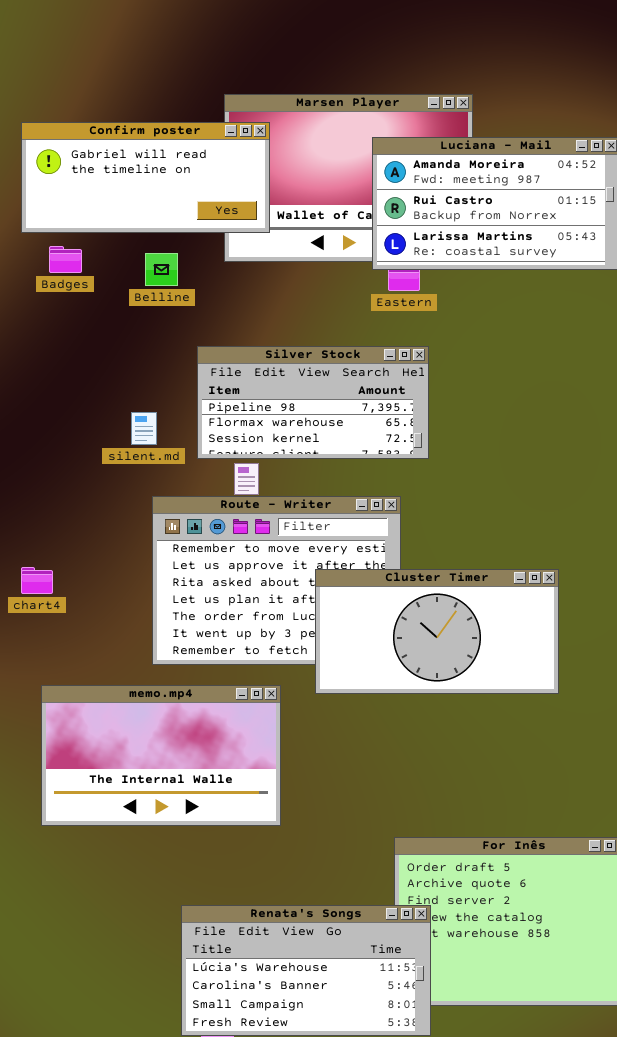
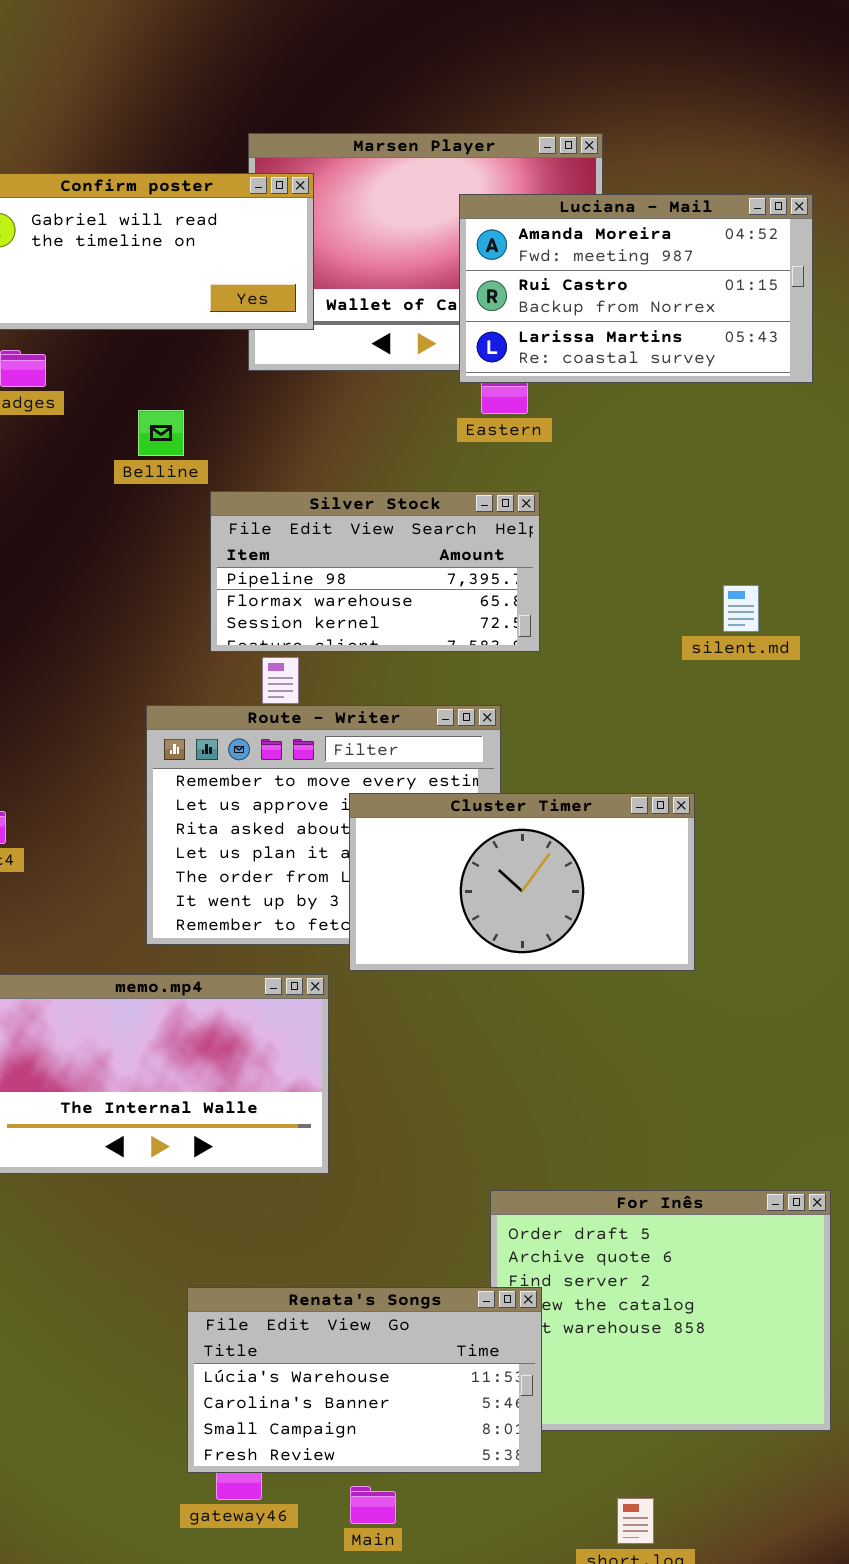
Belline: [145,253,178,286] -> [138,410,184,456], moved
silent.md: [131,412,157,445] -> [723,585,759,632], moved
Cluster Timer: [315,569,559,694] -> [349,793,695,971], moved

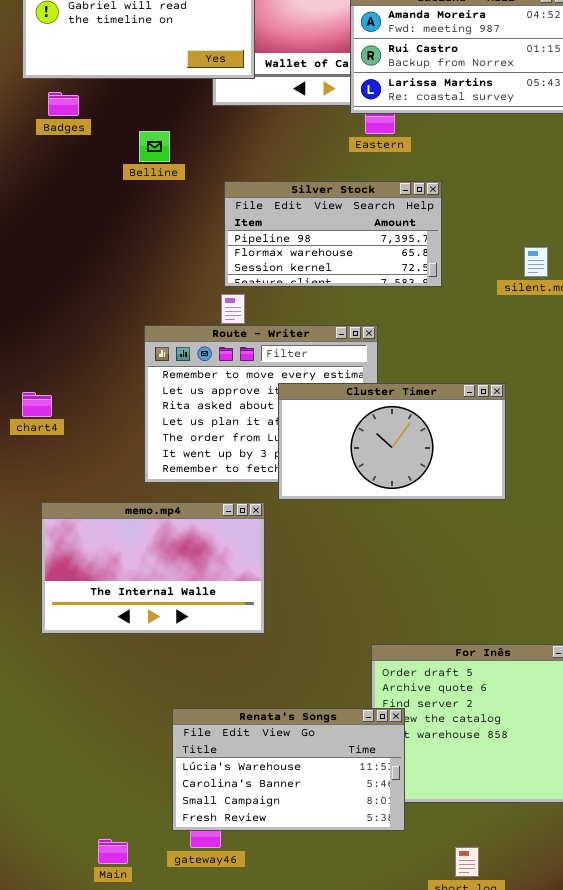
Silver Stock: [210,491,540,652] -> [224,181,442,287], moved
Main: [350,1486,396,1524] -> [98,839,128,864], moved

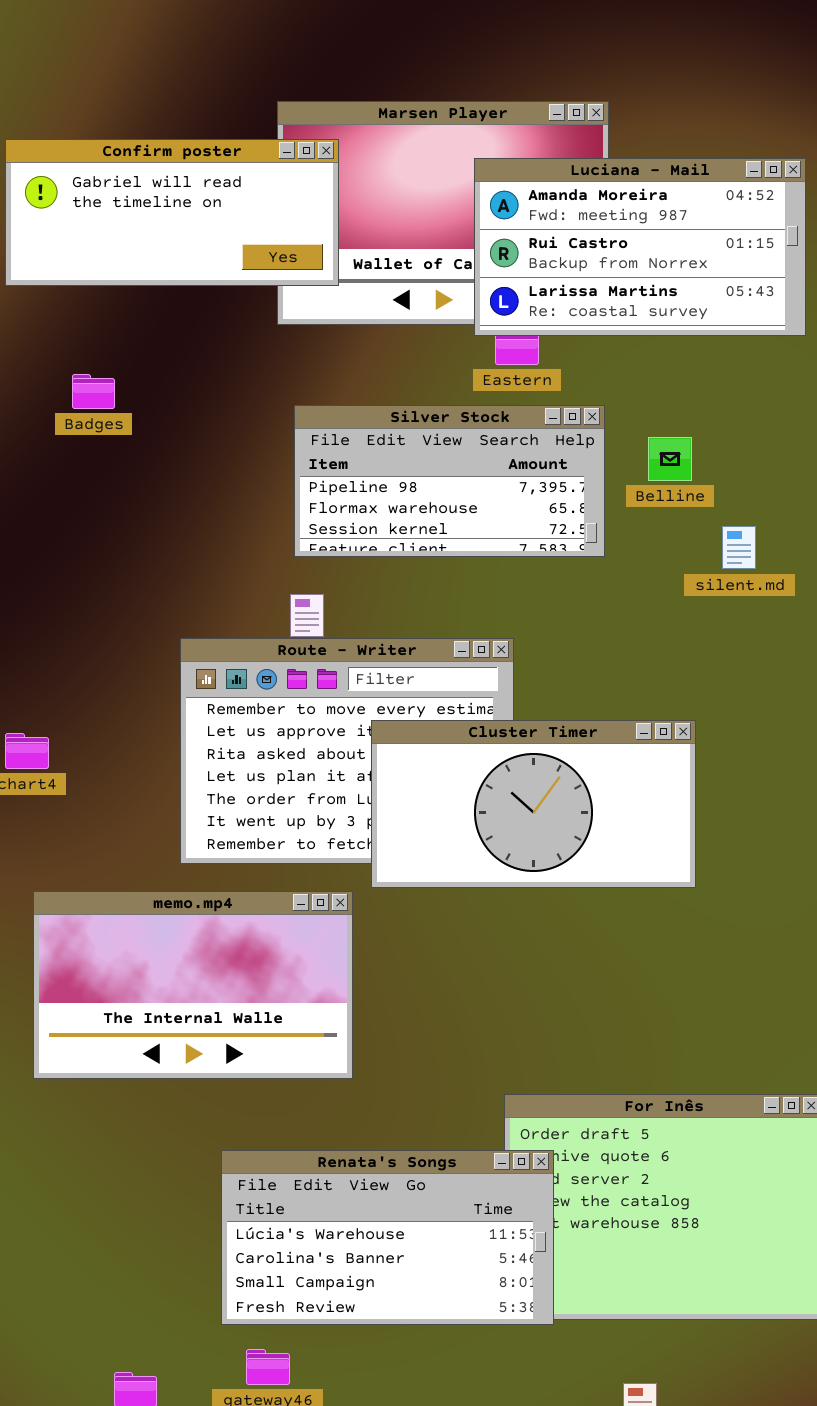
Badges: [48,92,79,116] -> [72,374,115,409], moved
Belline: [139,131,170,162] -> [648,437,692,481], moved
Silver Stock: [224,181,442,287] -> [294,405,605,557], moved
Renata's Songs: [172,708,405,831] -> [221,1150,554,1325], moved

